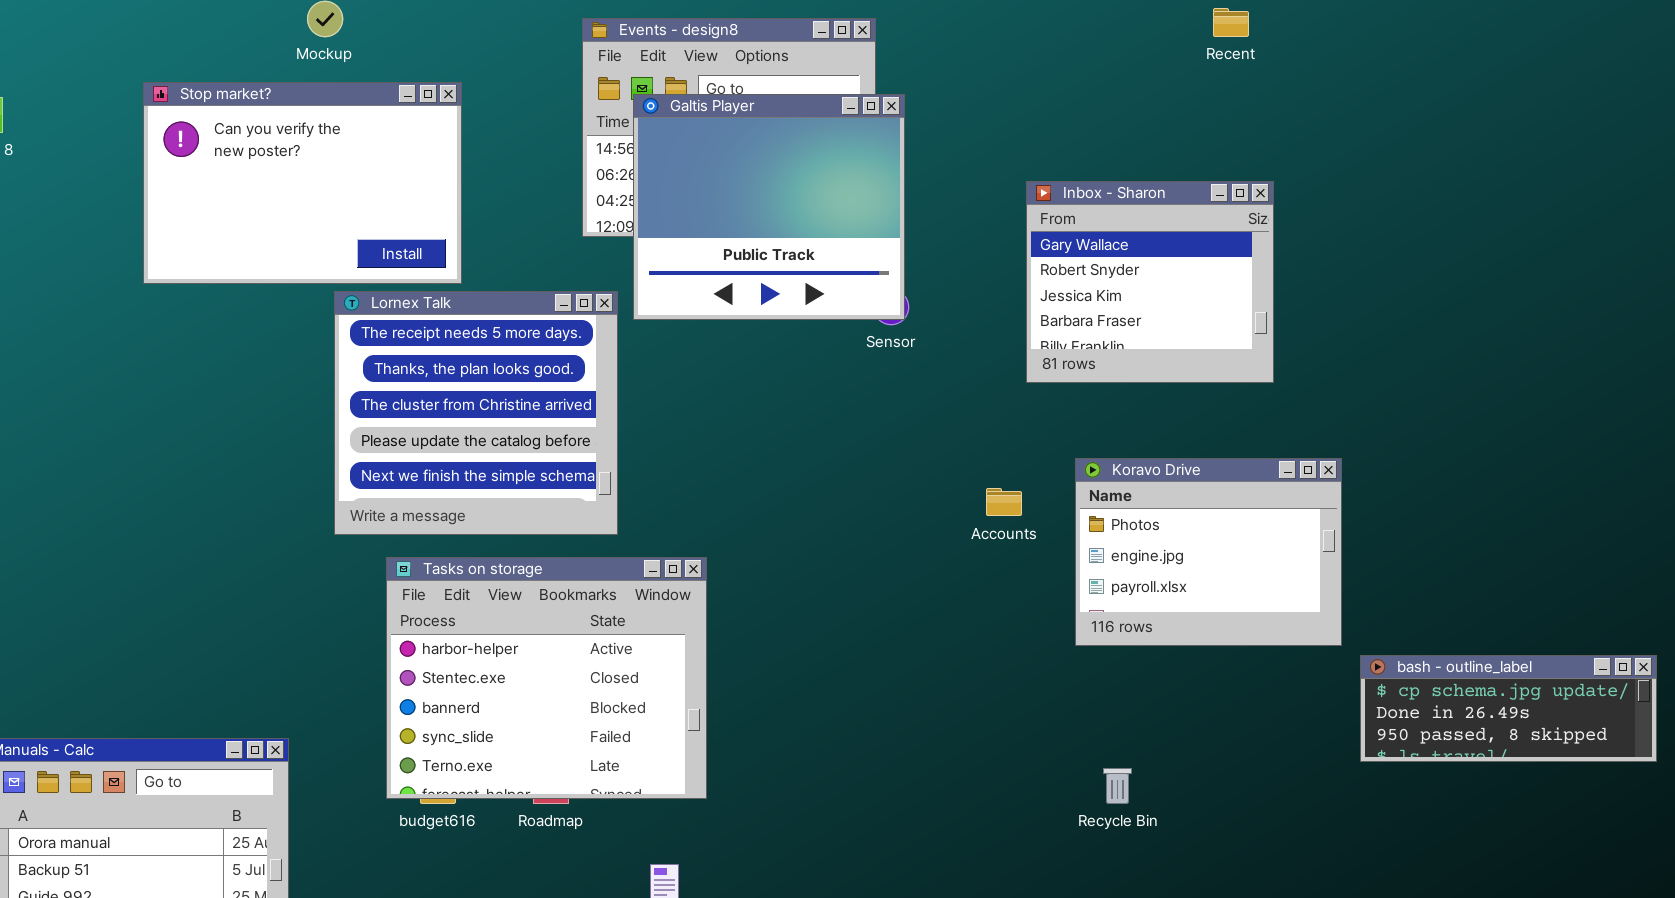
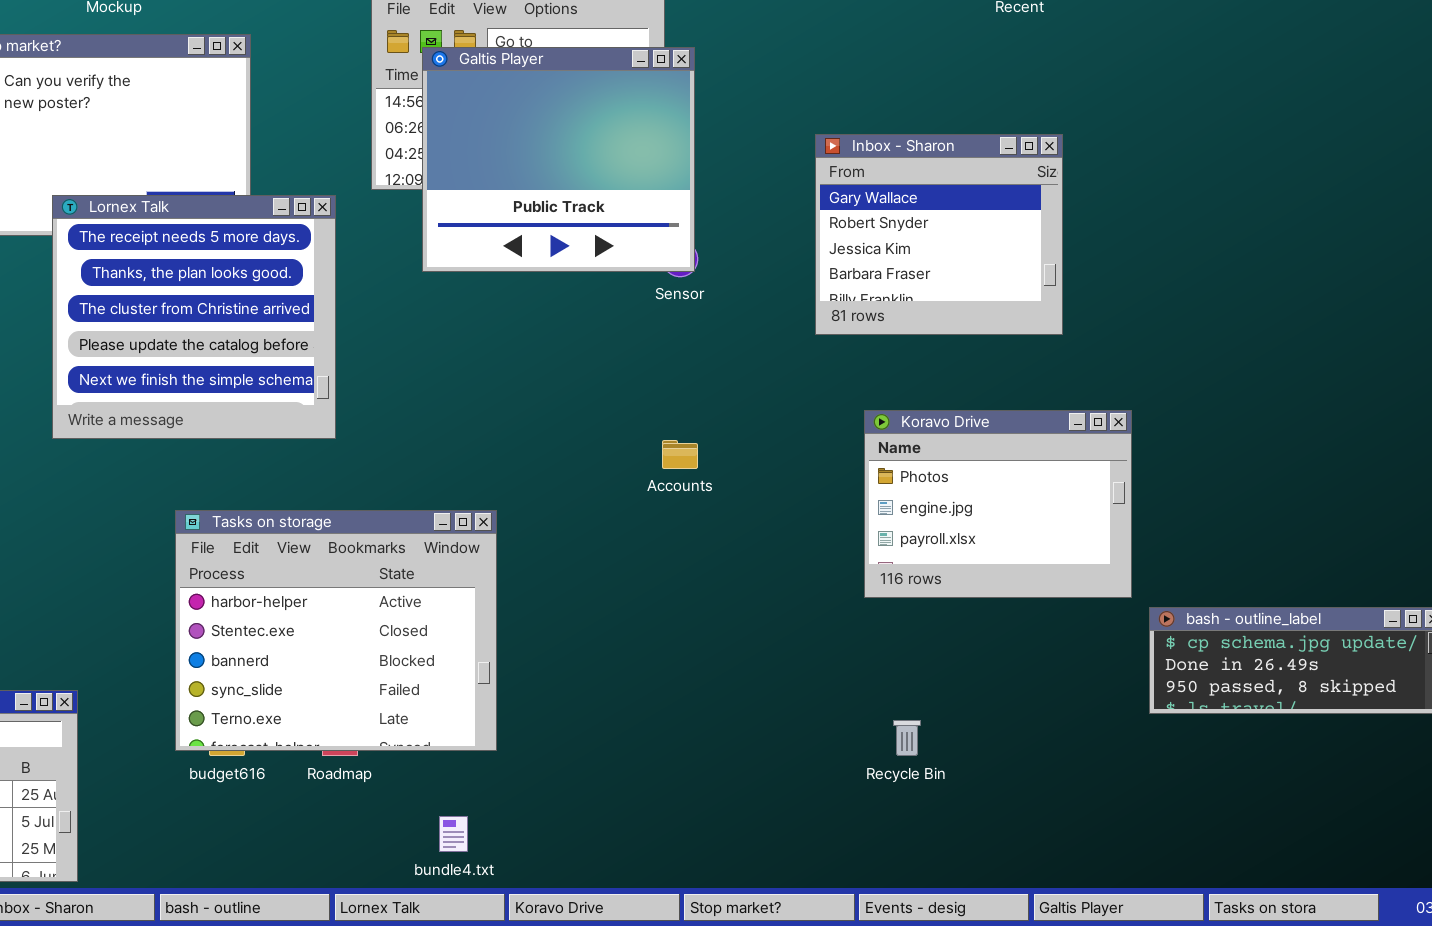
Lornex Talk: [334,291,618,535] -> [52,195,336,439], moved
Accounts: [986,488,1022,516] -> [662,440,698,469], moved

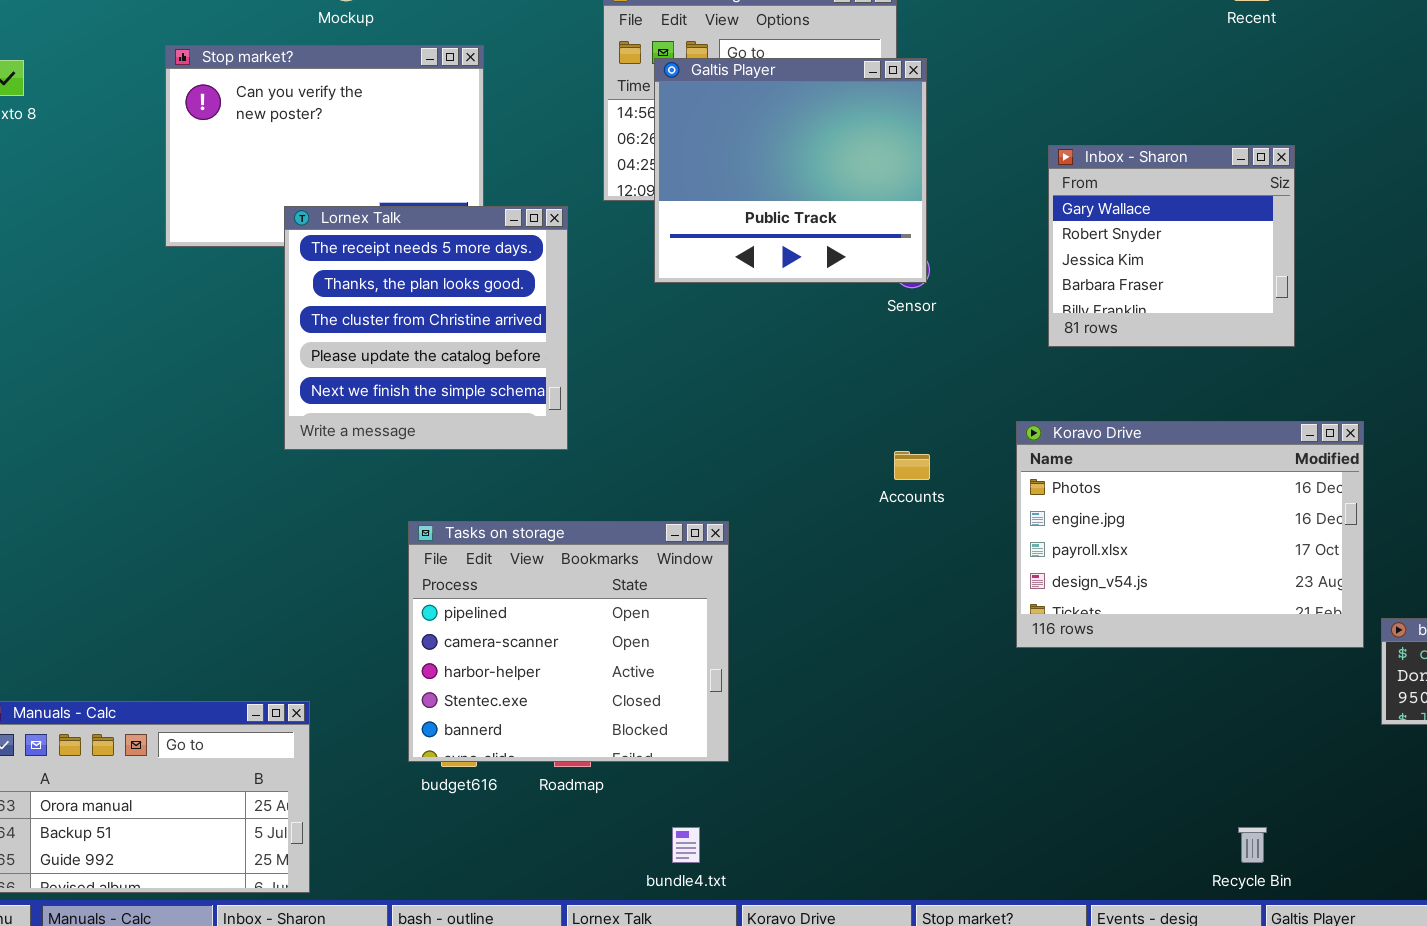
Koravo Drive: [864,410,1132,598] -> [1016,421,1364,648], resized
Tasks on storage: [175,510,497,751] -> [408,521,729,762], scrolled up 2 rows
Recycle Bin: [893,720,921,756] -> [1238,827,1267,863], moved

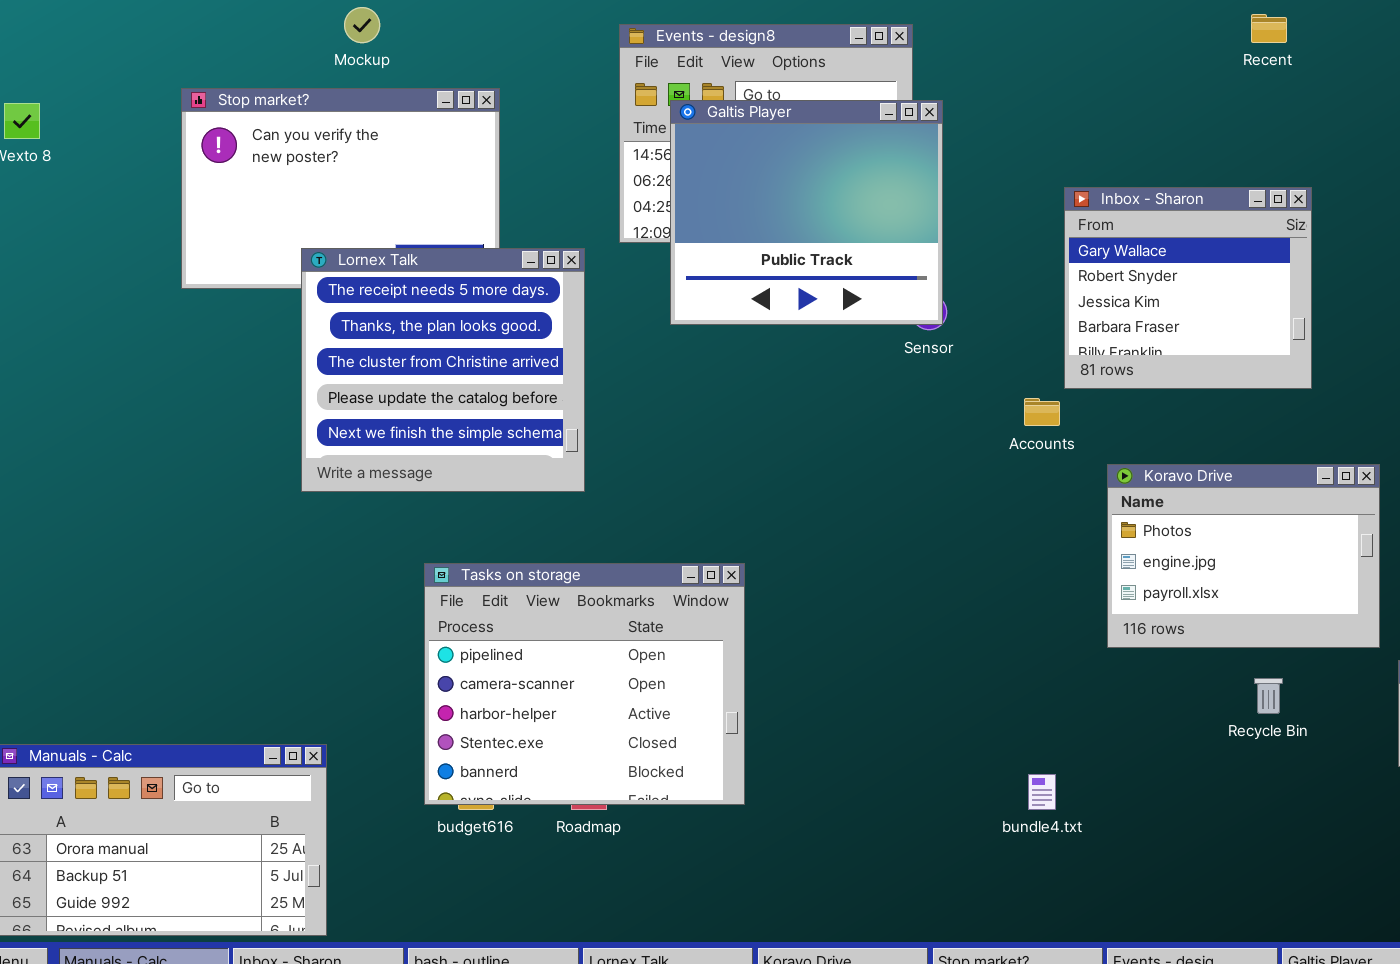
Koravo Drive: [1016,421,1364,648] -> [1107,464,1380,648], resized
Accounts: [894,451,930,480] -> [1024,398,1060,426], moved
bundle4.txt: [672,827,700,863] -> [1028,774,1056,810], moved
Recycle Bin: [1238,827,1267,863] -> [1254,678,1283,714], moved

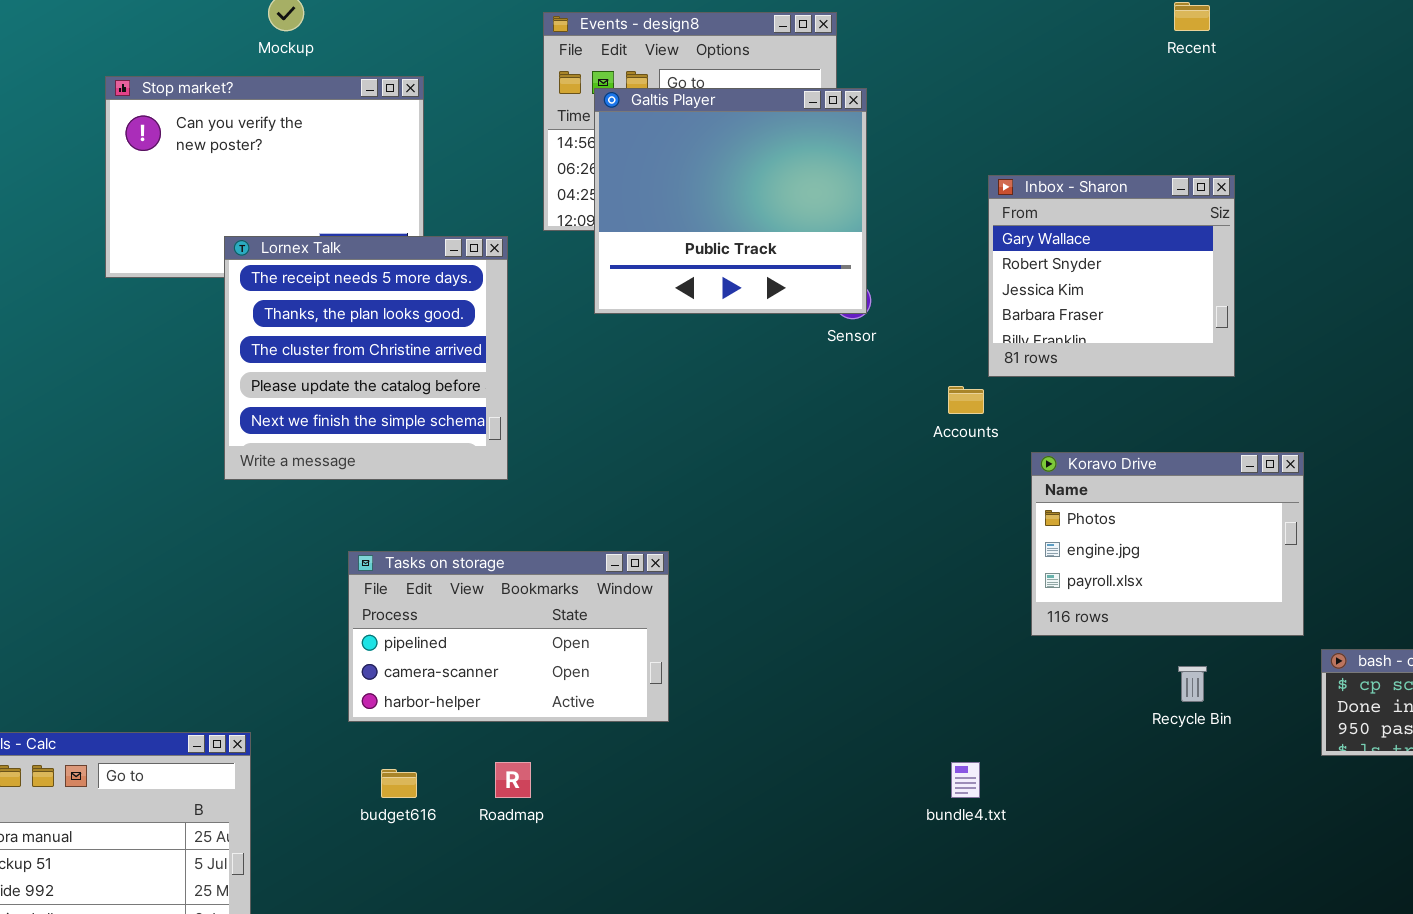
Tasks on storage: [424,563,745,805] -> [348,551,669,722], resized

